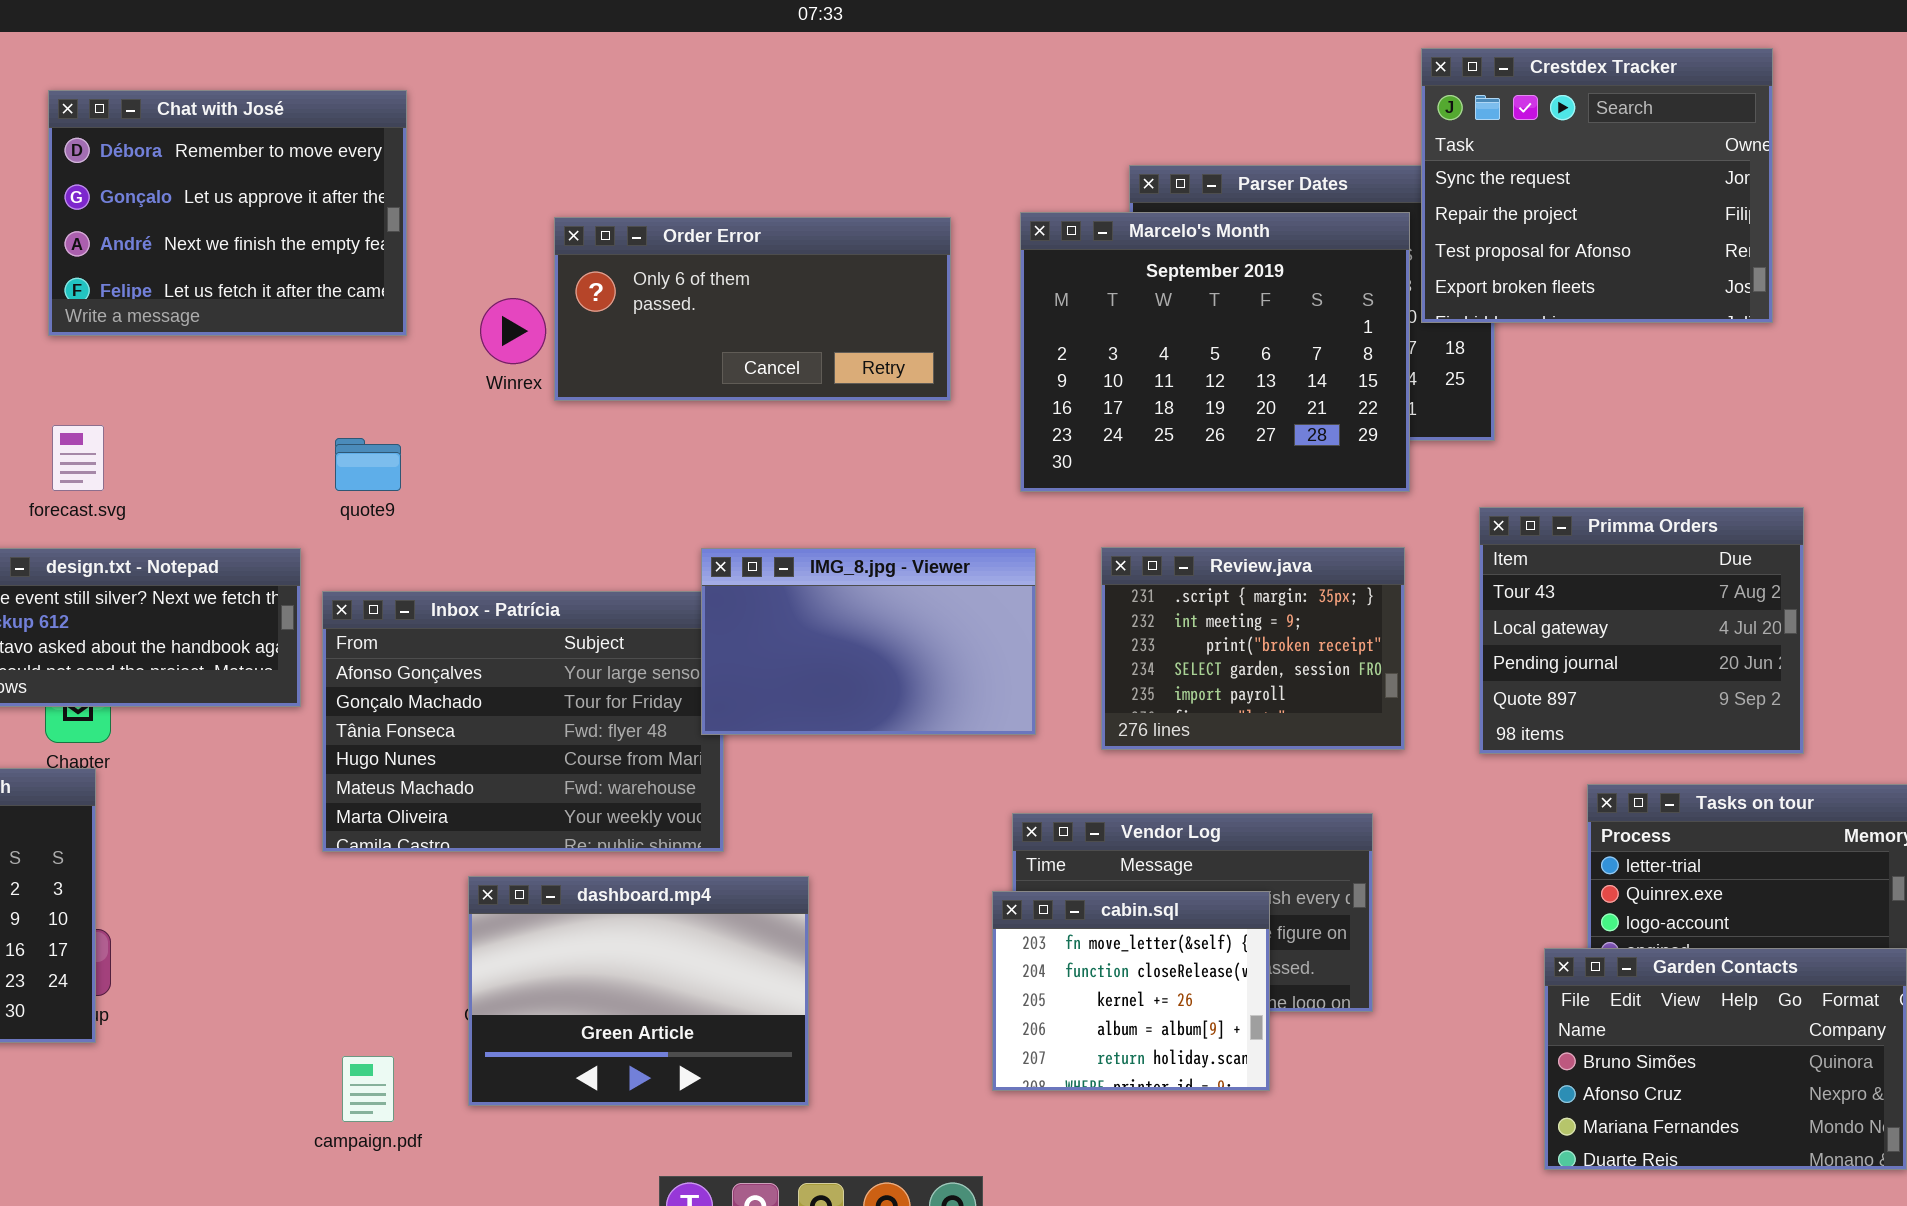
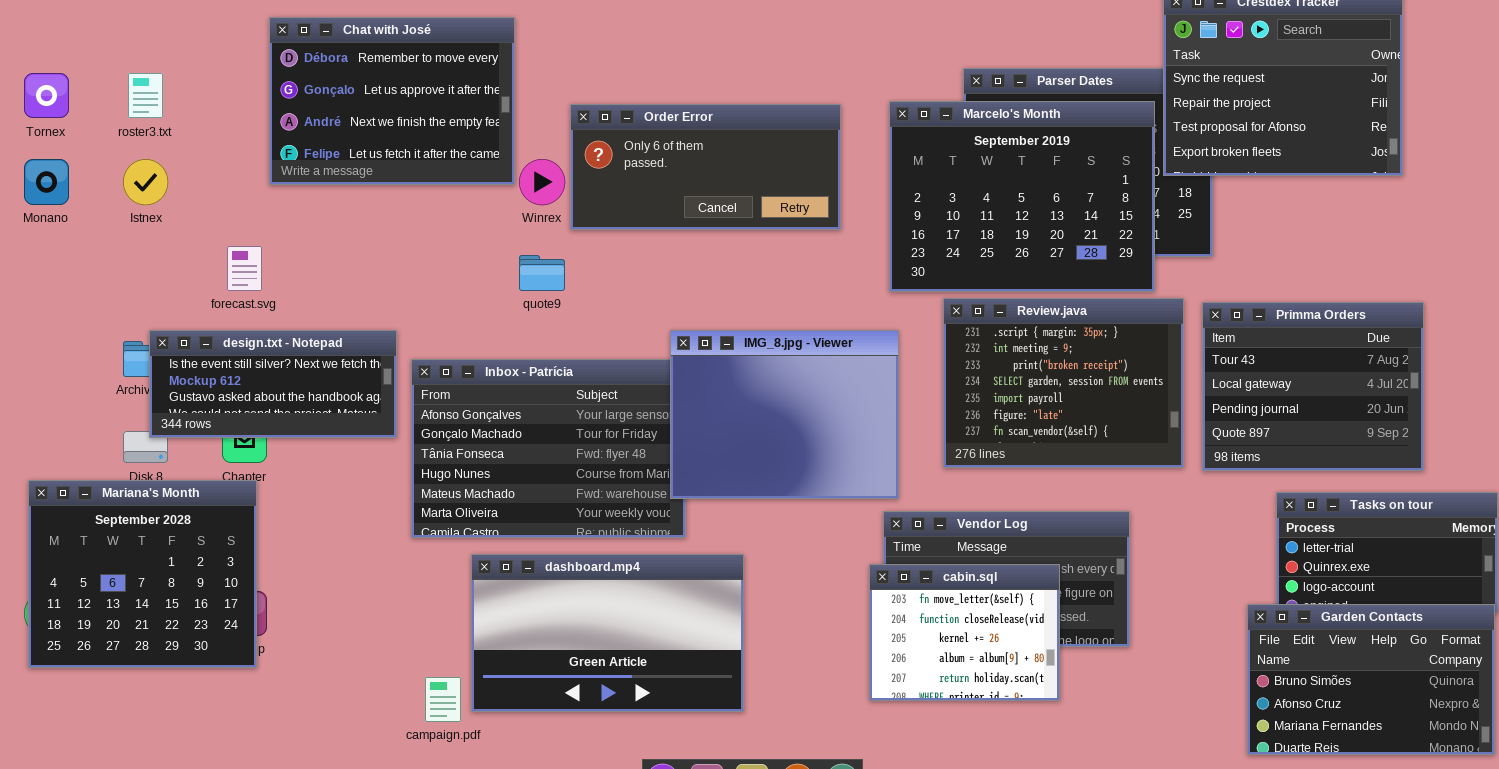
Chat with José: [48,90,407,336] -> [269,17,515,185], moved
quote9: [335,438,401,491] -> [519,255,565,291], moved
Review.java: [1101,547,1405,750] -> [943,298,1184,468], resized
IMG_8.jpg - Viewer: [701,548,1036,735] -> [670,330,899,499], resized
dashboard.mp4: [468,876,809,1106] -> [471,554,744,712], resized

